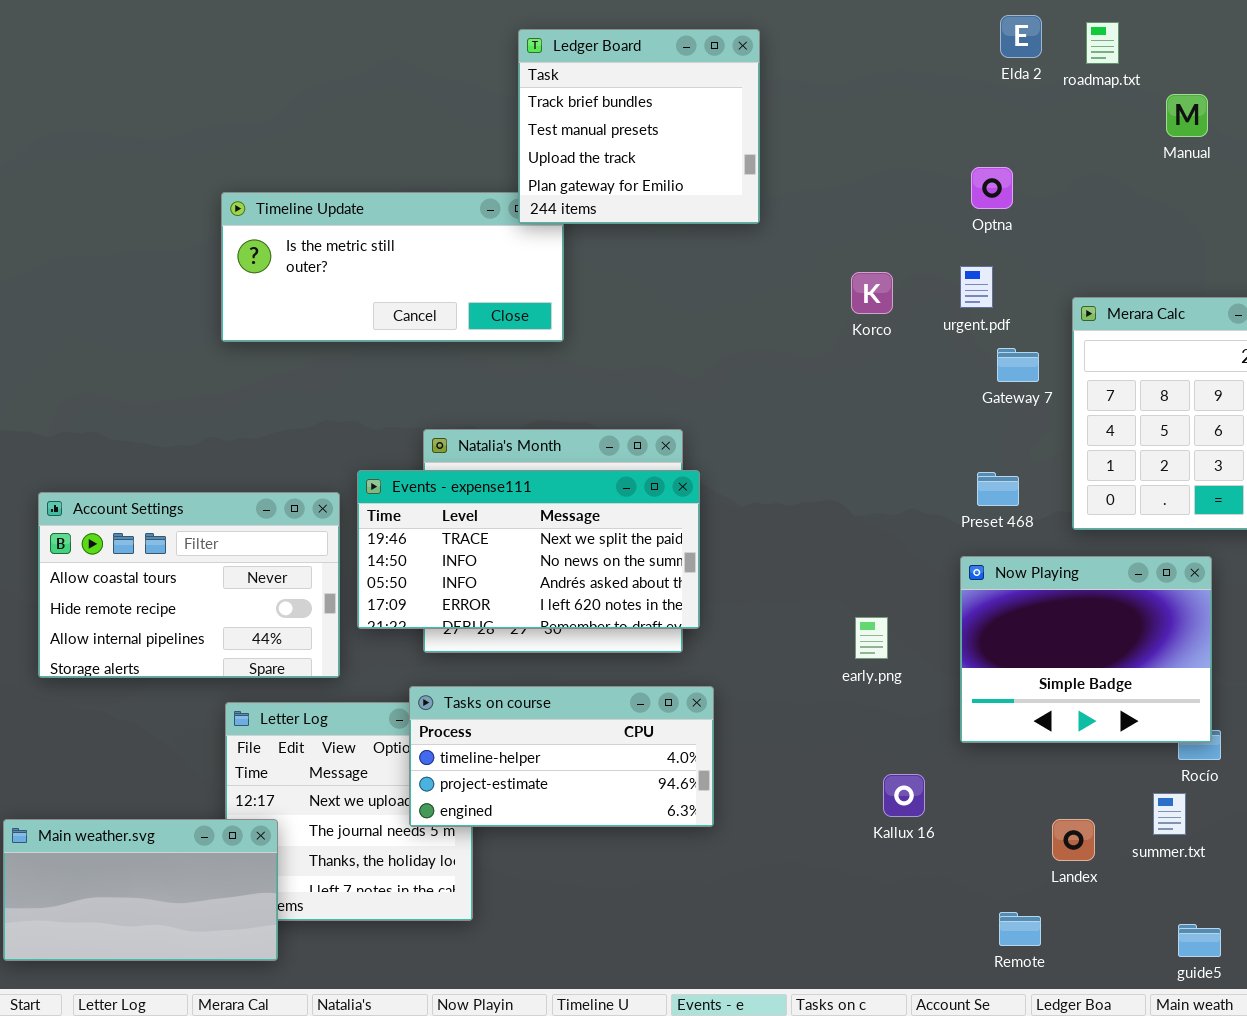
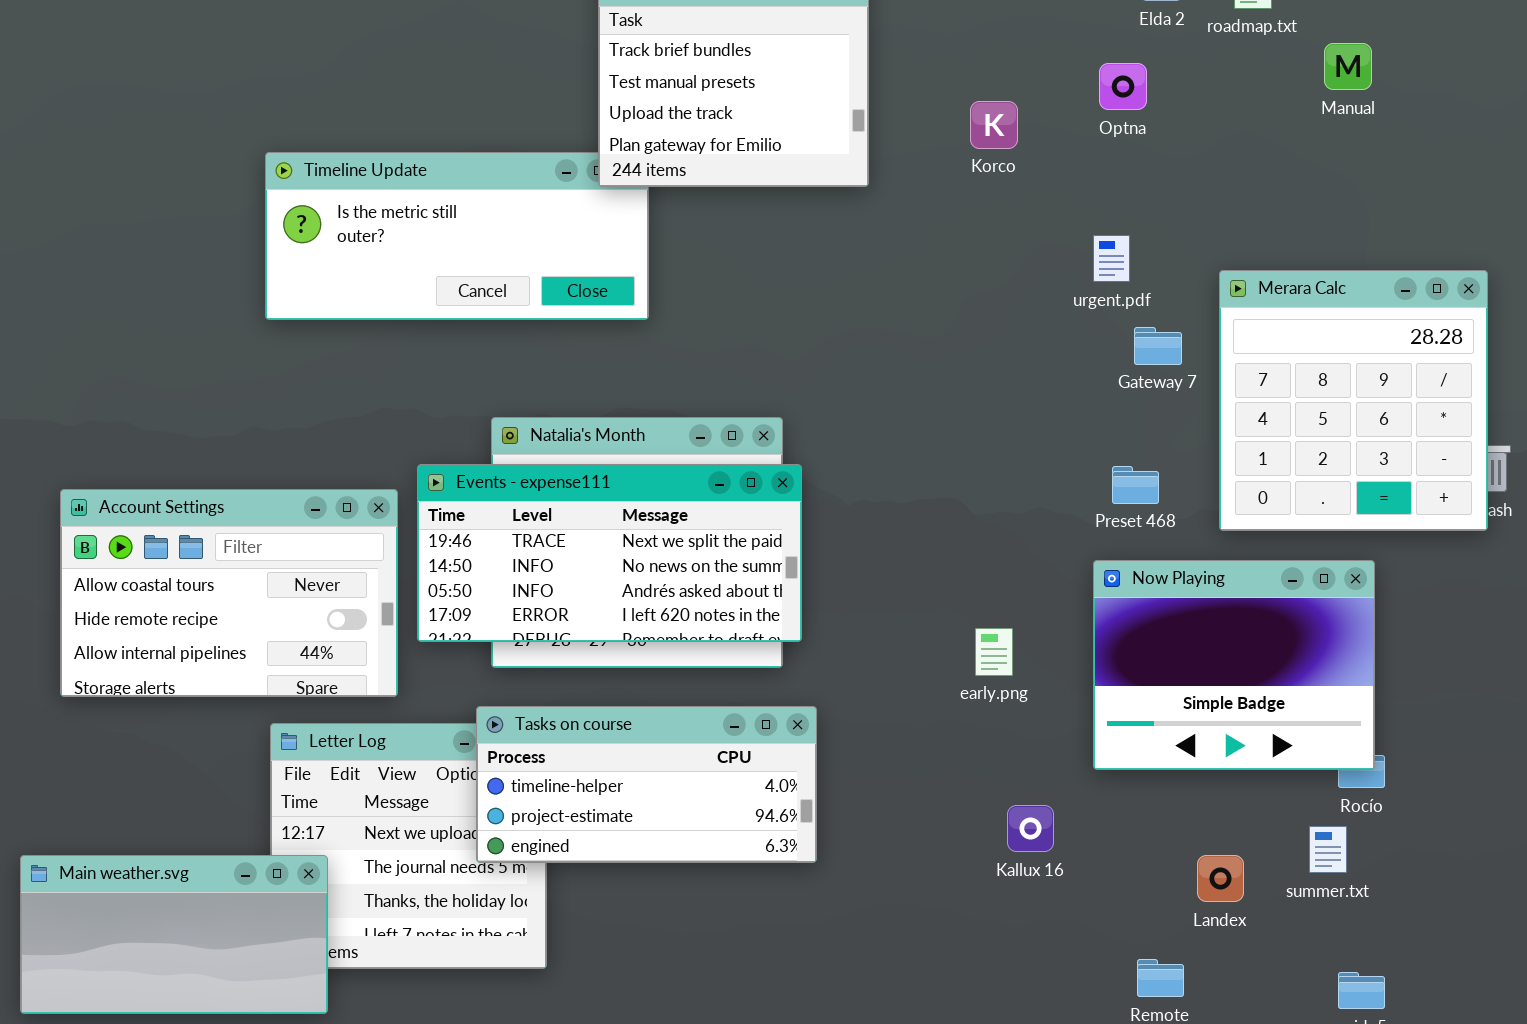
Optna: [971,167,1013,209] -> [1099,63,1147,110], moved
Korco: [851,272,893,314] -> [970,101,1018,149], moved

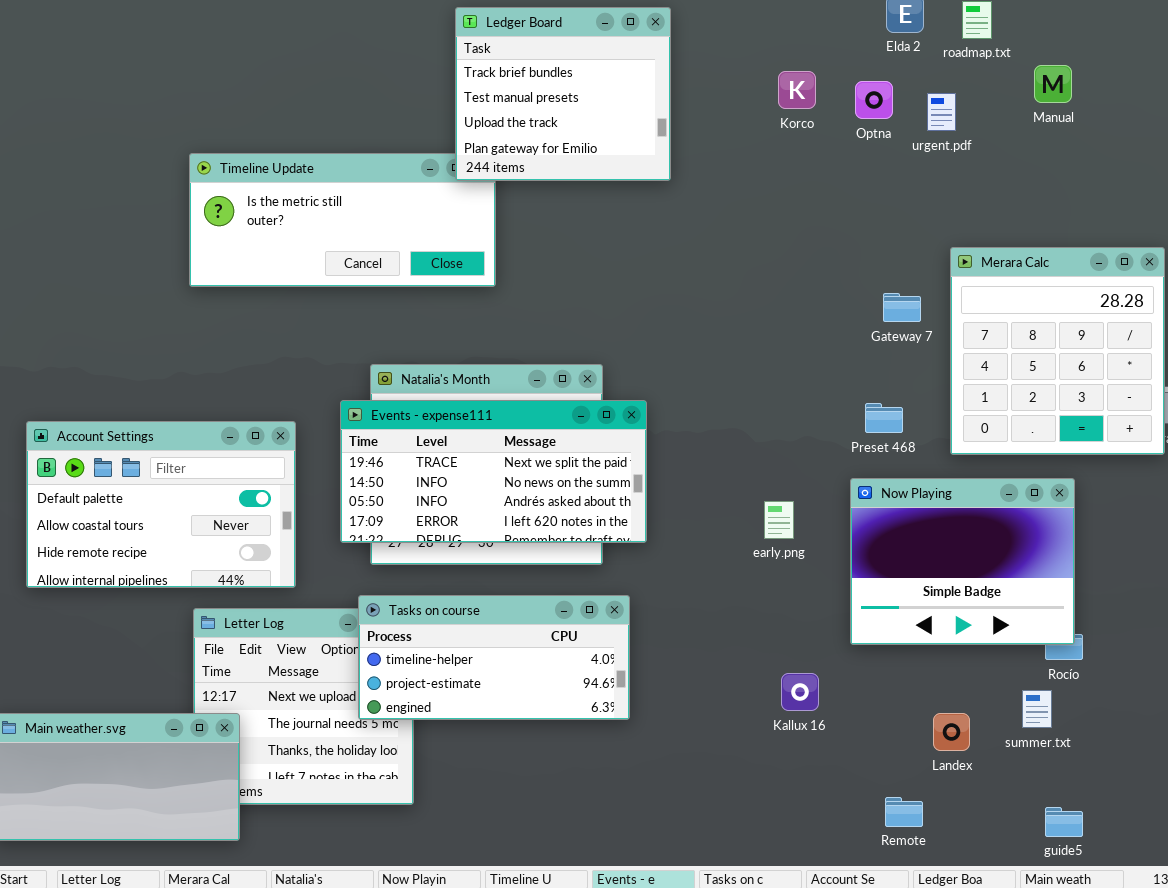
Korco: [970,101,1018,149] -> [778,71,816,109], moved
urgent.pdf: [1093,235,1130,282] -> [927,93,956,131], moved
Events - expense111: [417,464,802,642] -> [340,400,647,543], moved
Account Settings: [60,489,398,697] -> [26,421,296,588], scrolled up 1 row
early.png: [975,628,1013,676] -> [764,501,794,539], moved

